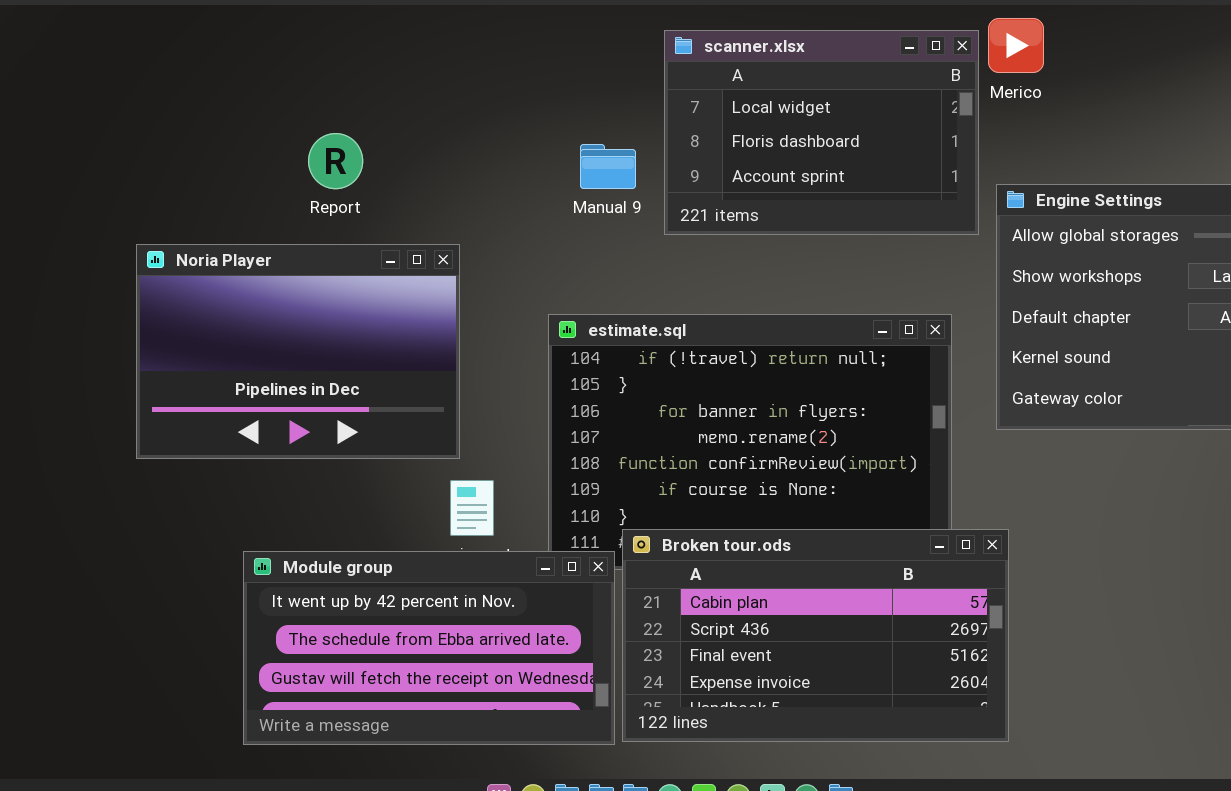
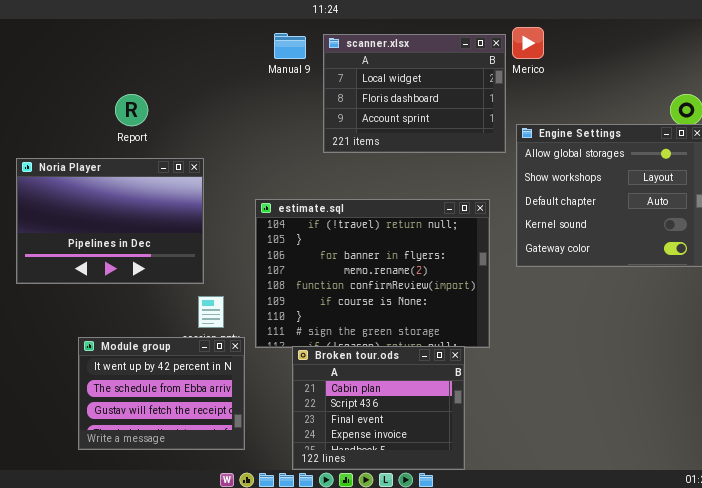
Manual 9: [580,144,636,189] -> [274,33,306,59], moved
Broken tour.ods: [622,529,1009,742] -> [292,346,465,470], moved, resized
Module group: [243,551,615,745] -> [78,337,245,450], resized

